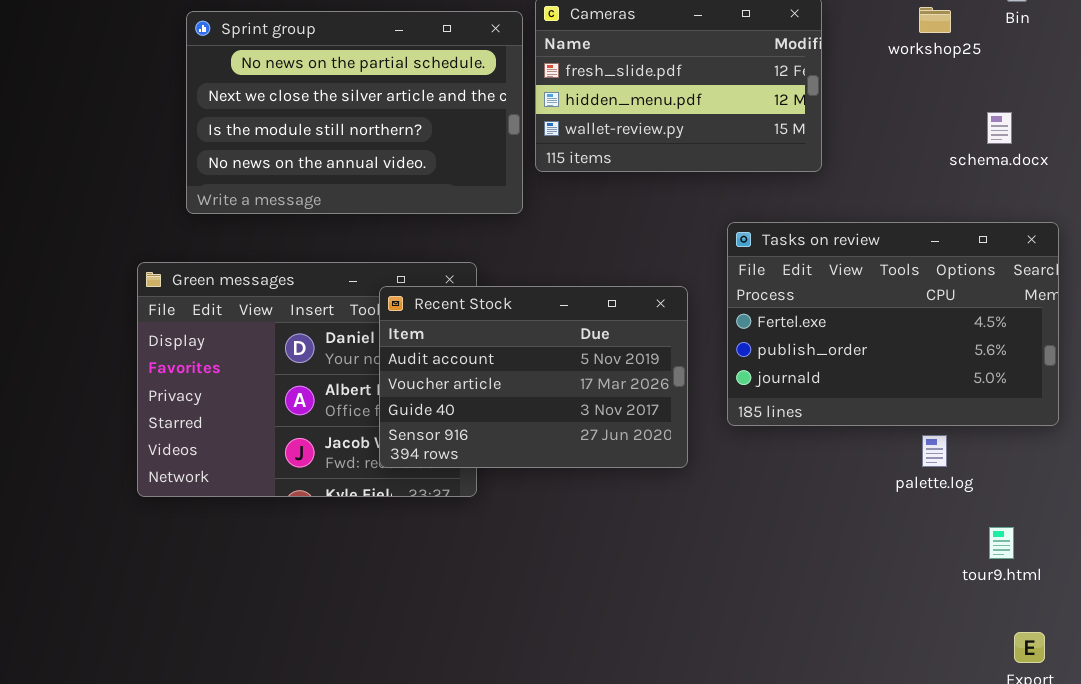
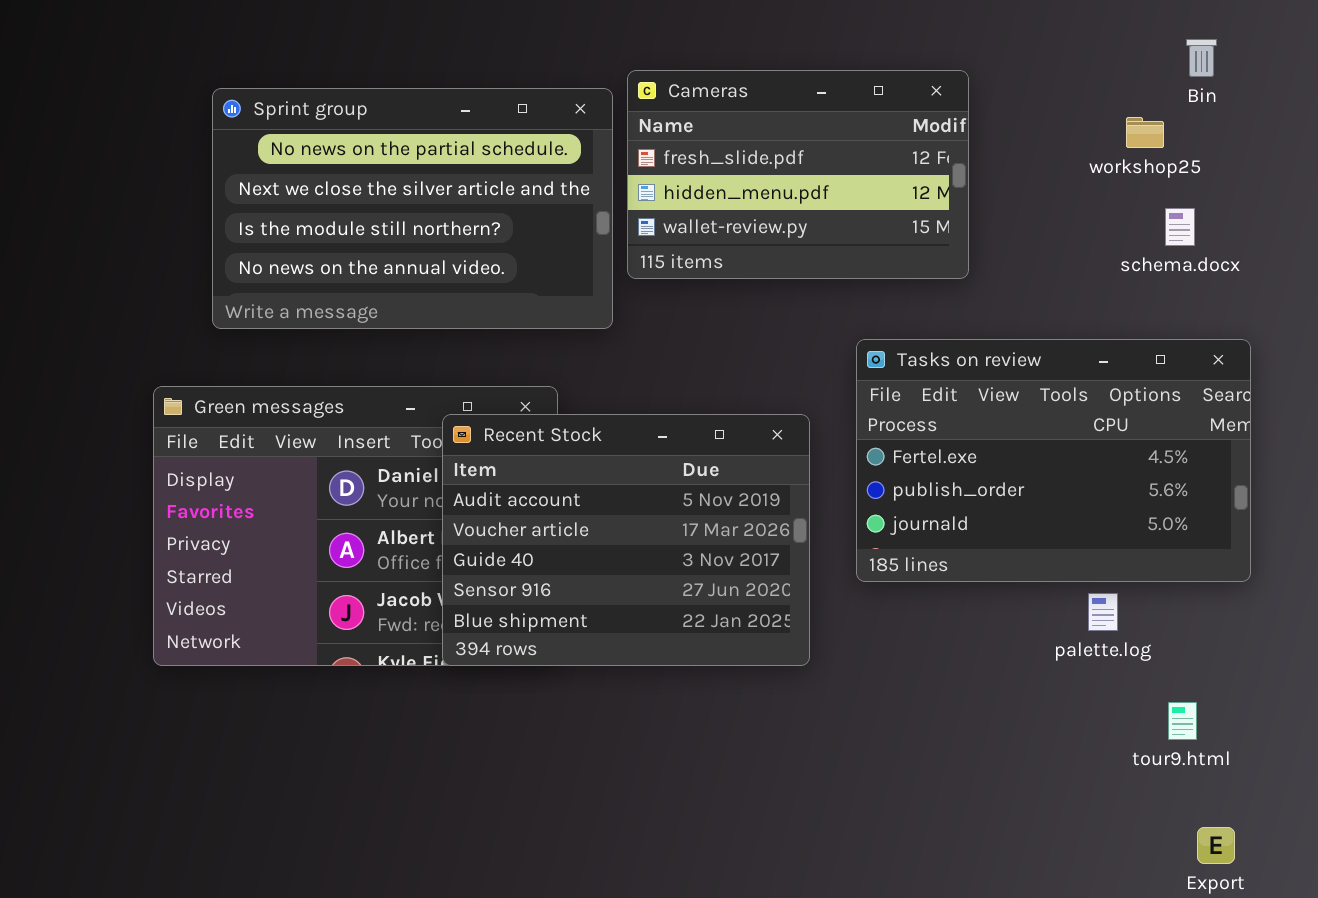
workshop25: [919,7,951,33] -> [1126,117,1164,148], moved
Recent Stock: [379,286,688,468] -> [442,414,810,666], resized

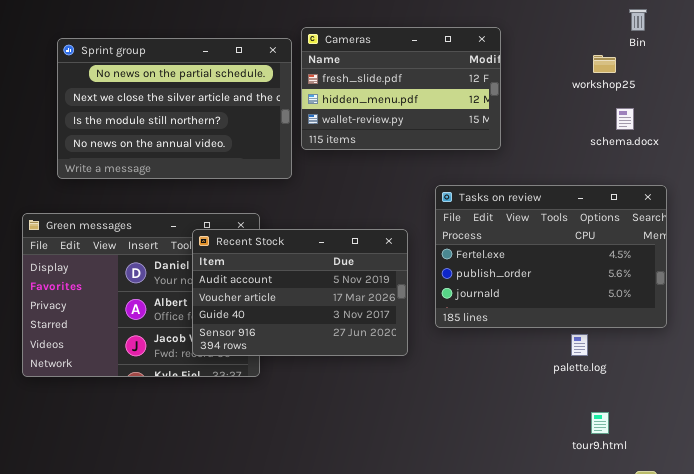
Recent Stock: [442,414,810,666] -> [192,229,408,356], resized
tour9.html: [1168,702,1197,740] -> [591,412,609,434], moved

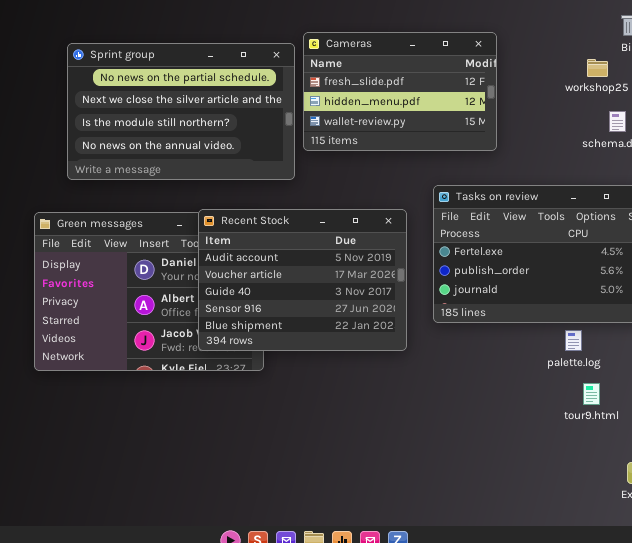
Recent Stock: [192,229,408,356] -> [198,209,407,351], resized
tour9.html: [591,412,609,434] -> [583,383,600,405], moved

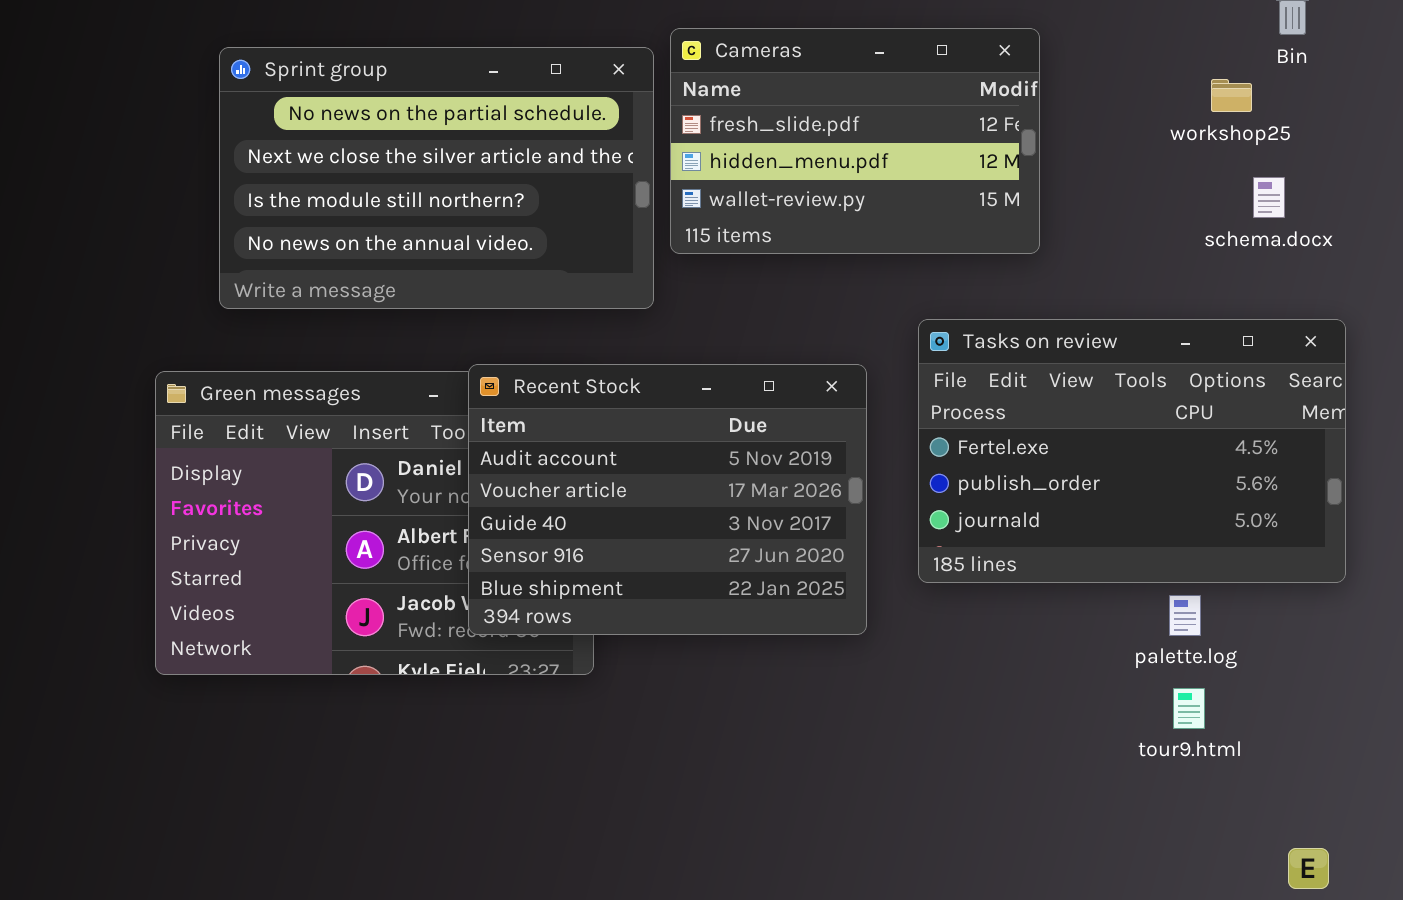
tour9.html: [583,383,600,405] -> [1173,688,1205,729], moved

